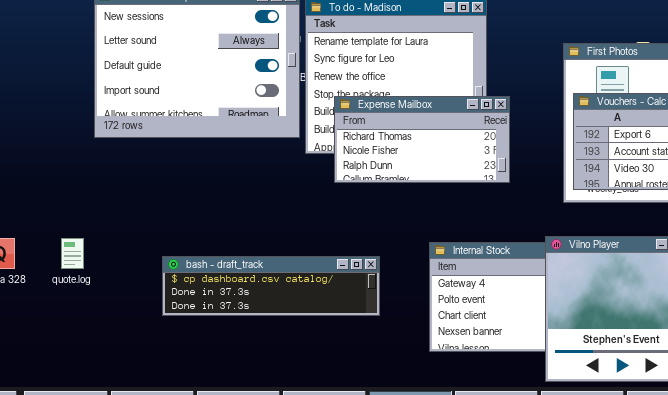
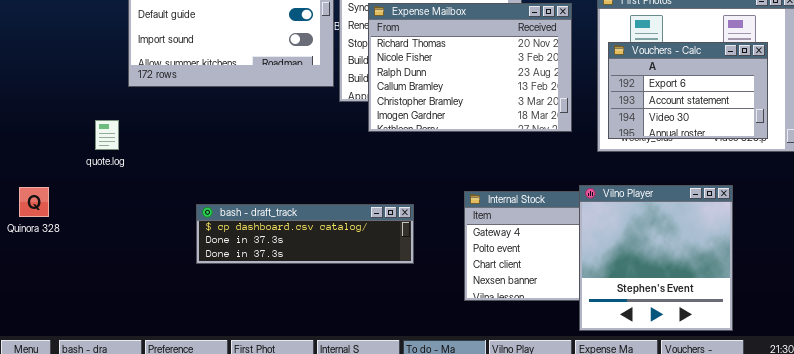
Expense Mailbox: [334,96,510,183] -> [368,3,572,132], resized
quote.log: [61,238,84,269] -> [95,120,119,150], moved

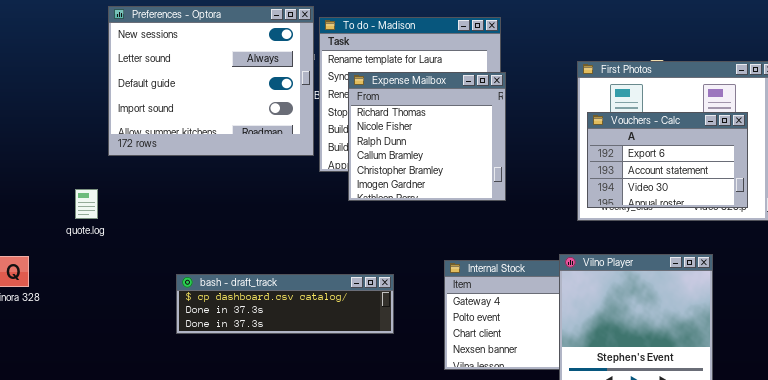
Expense Mailbox: [368,3,572,132] -> [348,72,506,201], resized

